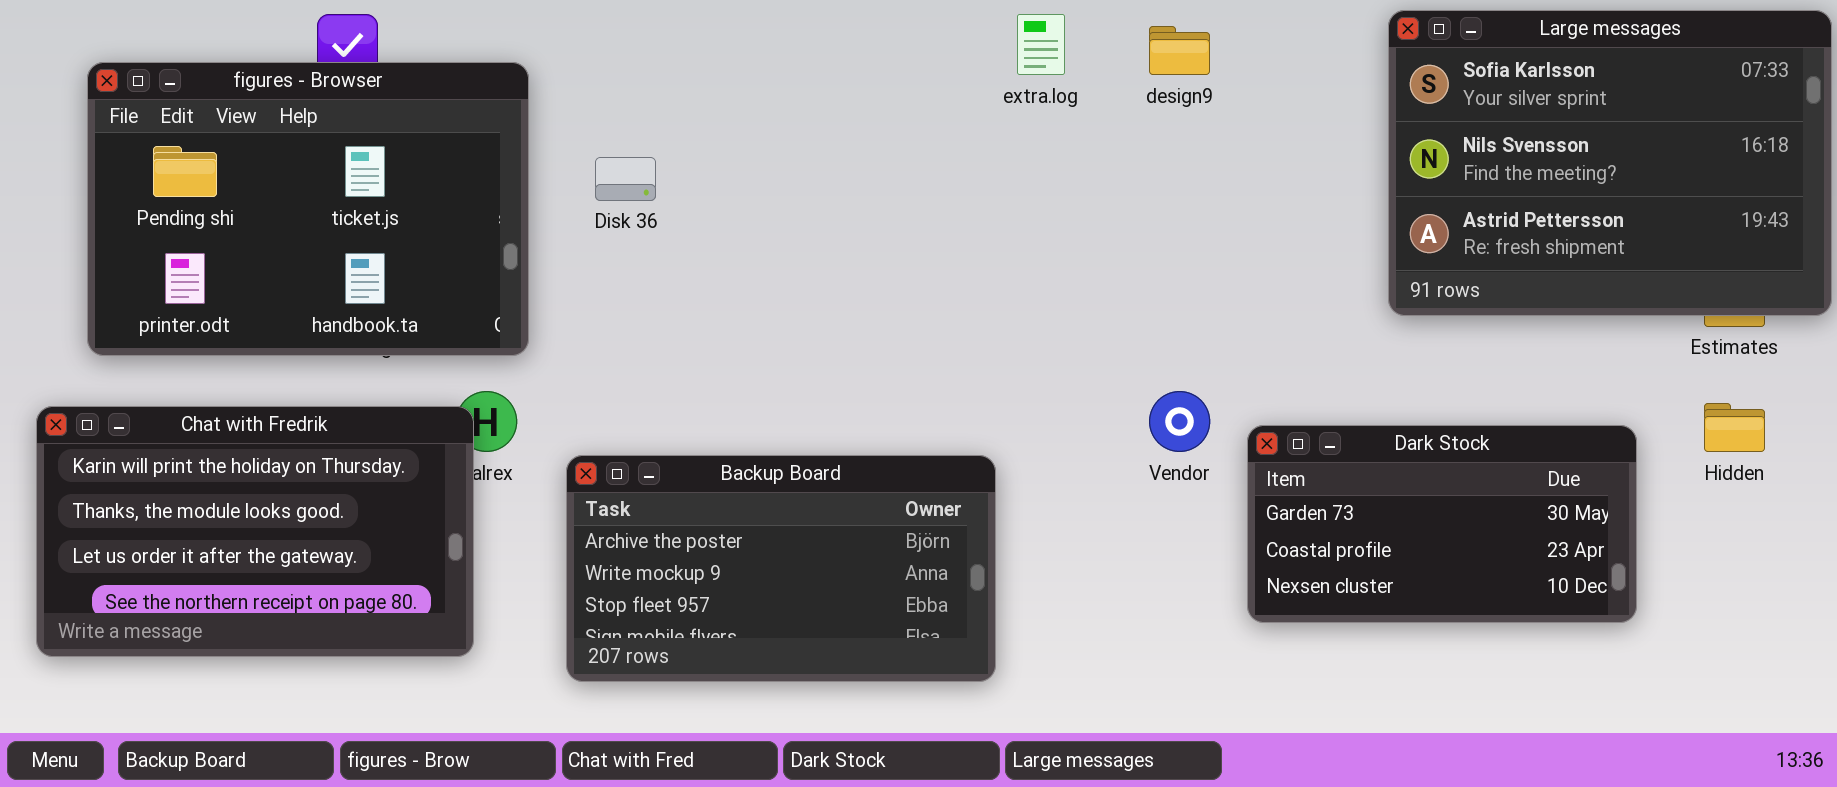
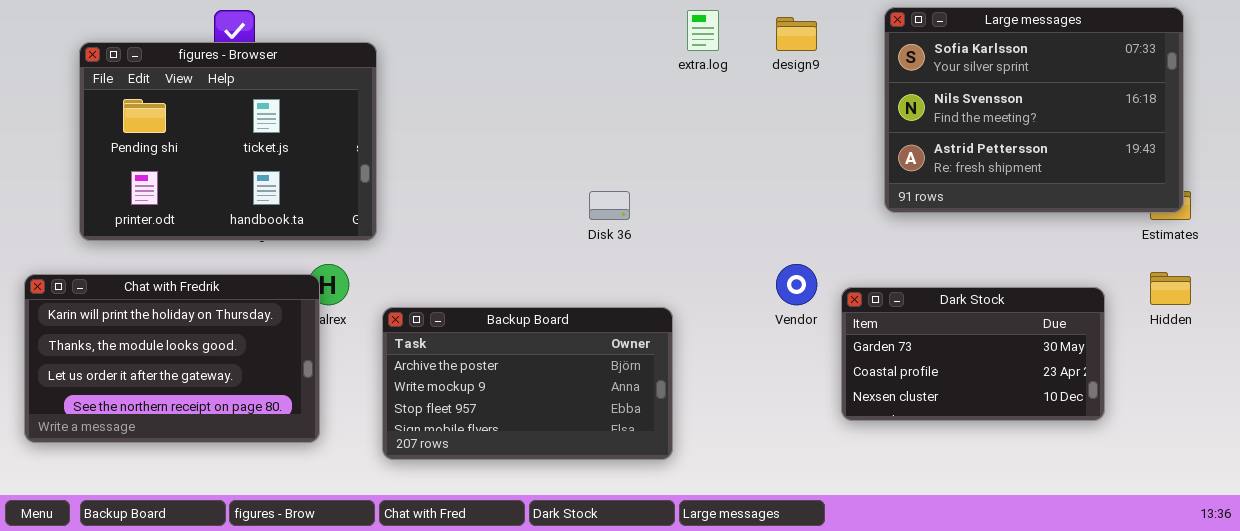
Large messages: [1388,10,1832,316] -> [884,7,1184,213], moved
figures - Browser: [87,62,529,356] -> [79,42,377,241], moved
Disk 36: [595,157,656,201] -> [589,191,630,220], moved

